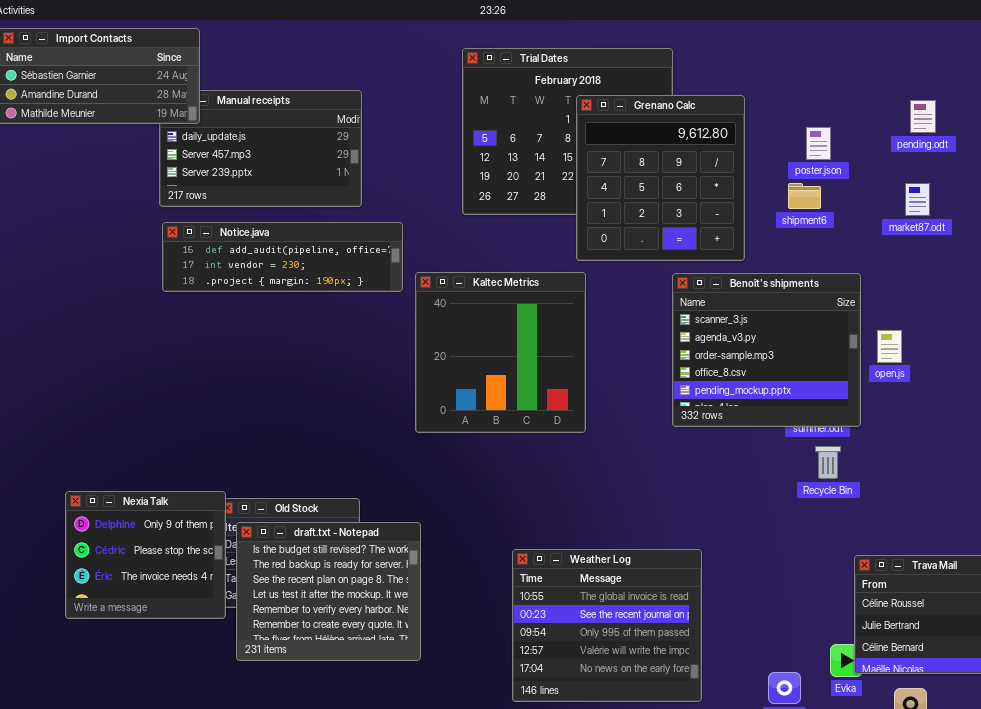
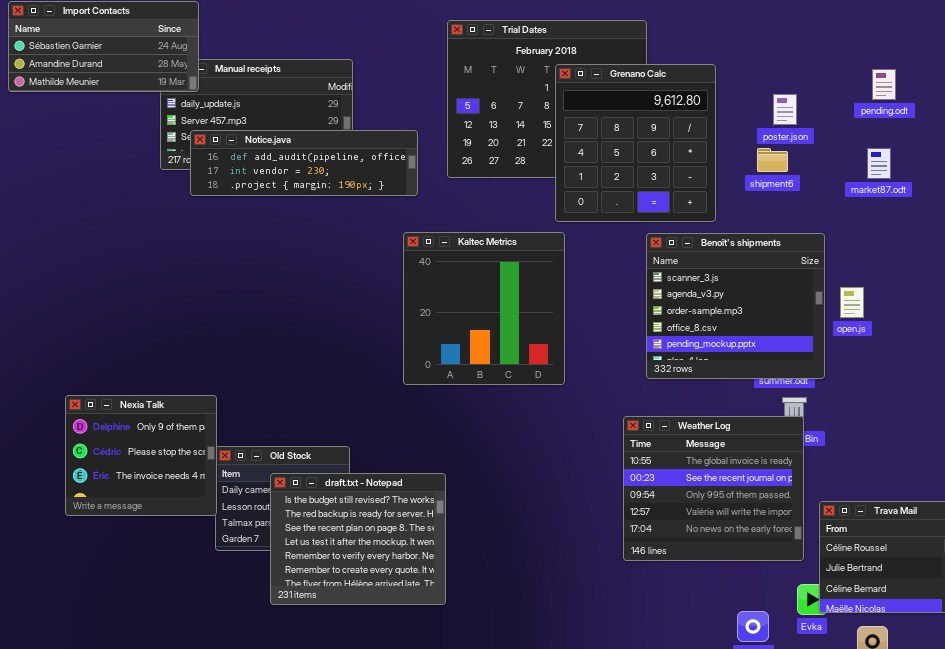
Notice.java: [162,222,403,292] -> [190,130,418,196], moved
Nexia Talk: [65,491,226,619] -> [65,395,217,516], moved
draft.txt - Notepad: [236,522,421,661] -> [270,473,446,605], moved
Weather Log: [512,549,702,702] -> [623,416,804,561], moved

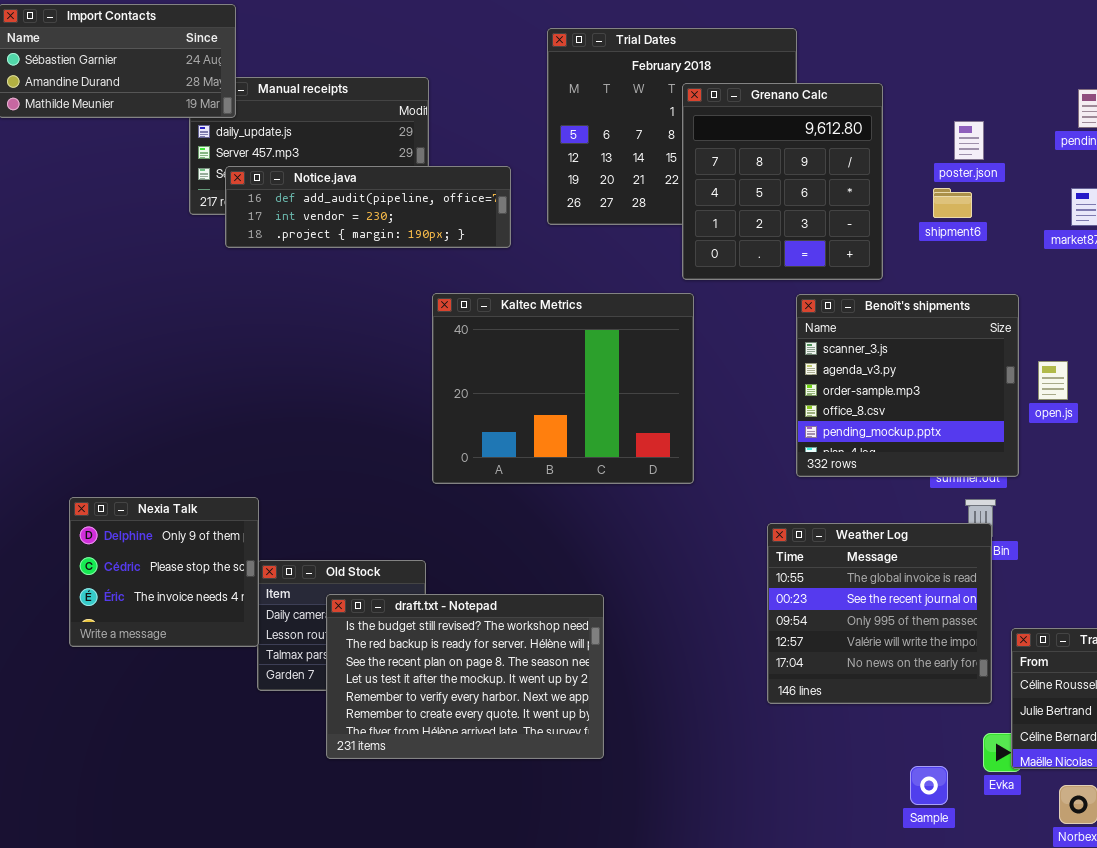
Kaltec Metrics: [403,232,565,385] -> [432,293,694,484], resized
draft.txt - Notepad: [270,473,446,605] -> [326,594,604,759], resized

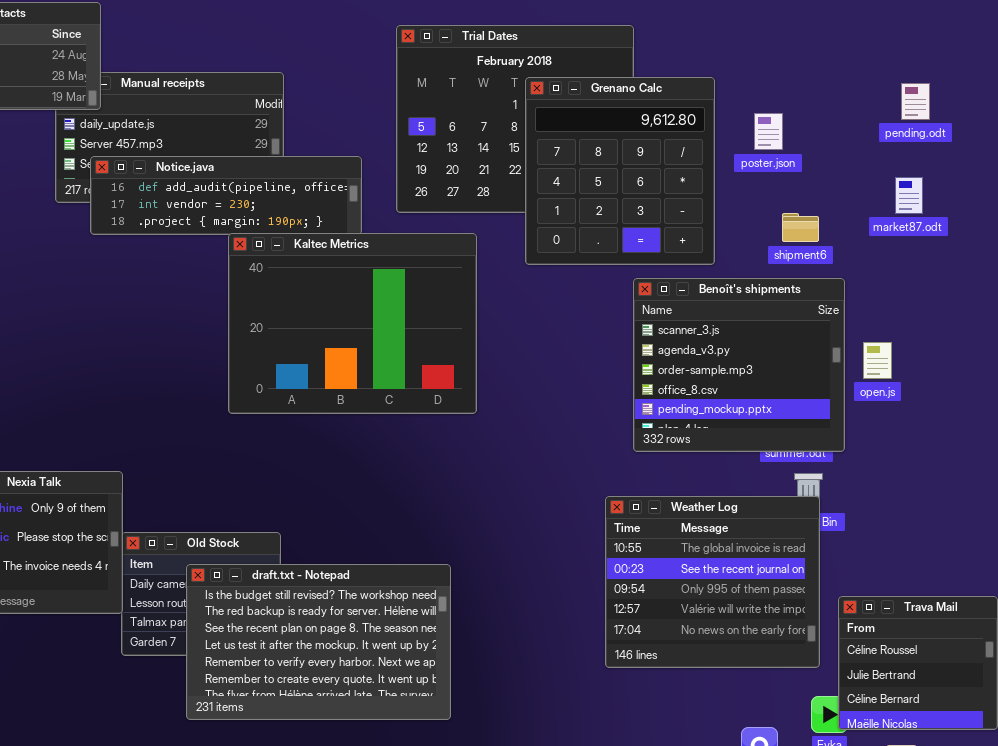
poster.json: [954,121,984,160] -> [754,113,783,150], moved
shipment6: [933,188,972,218] -> [782,213,819,242], moved
Kaltec Metrics: [432,293,694,484] -> [228,233,477,414], moved

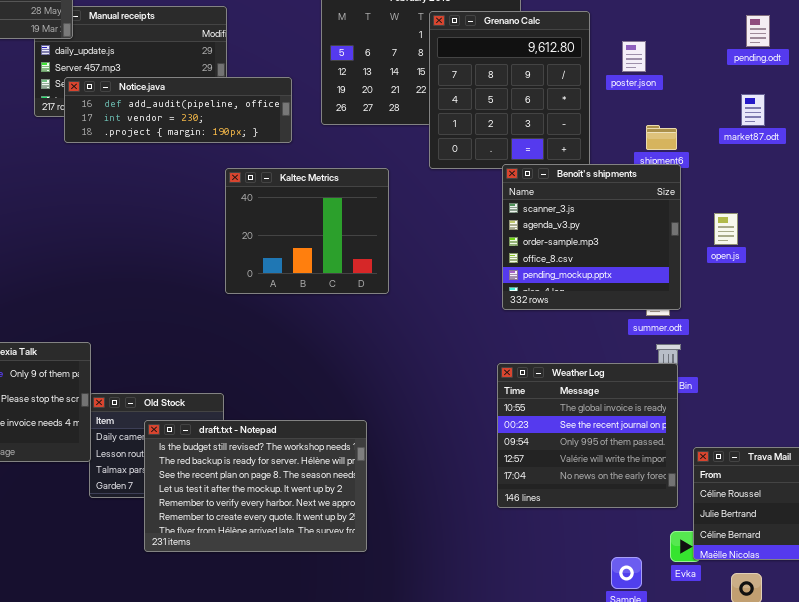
Kaltec Metrics: [228,233,477,414] -> [225,168,389,294], resized
Benoît's shipments: [633,278,845,452] -> [502,164,681,310], moved
open.js: [863,342,892,379] -> [714,213,738,245], moved

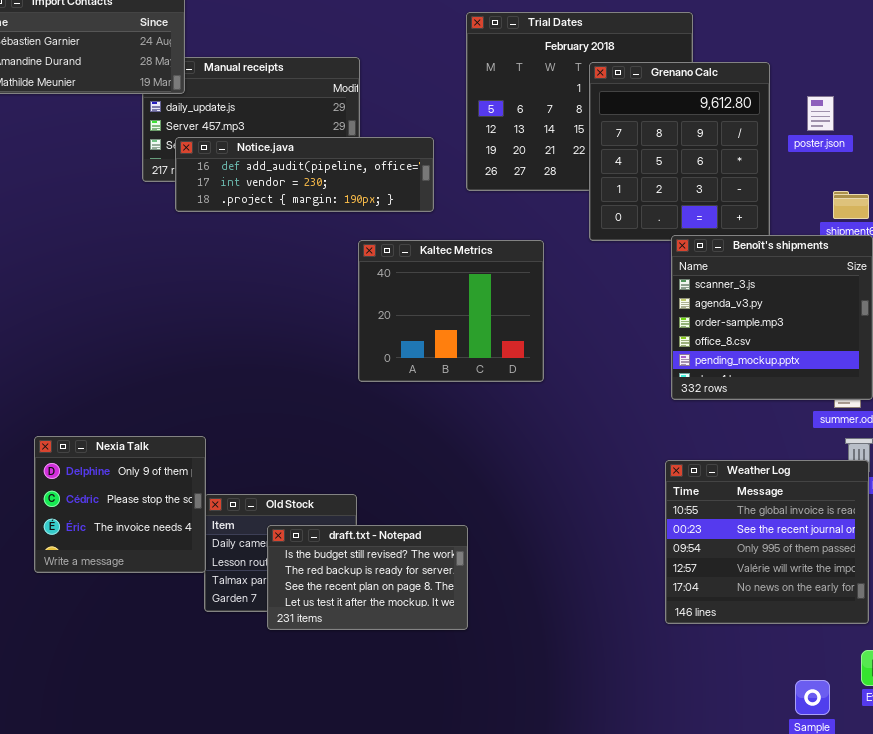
draft.txt - Notepad: [144,420,367,552] -> [267,525,468,630], resized

